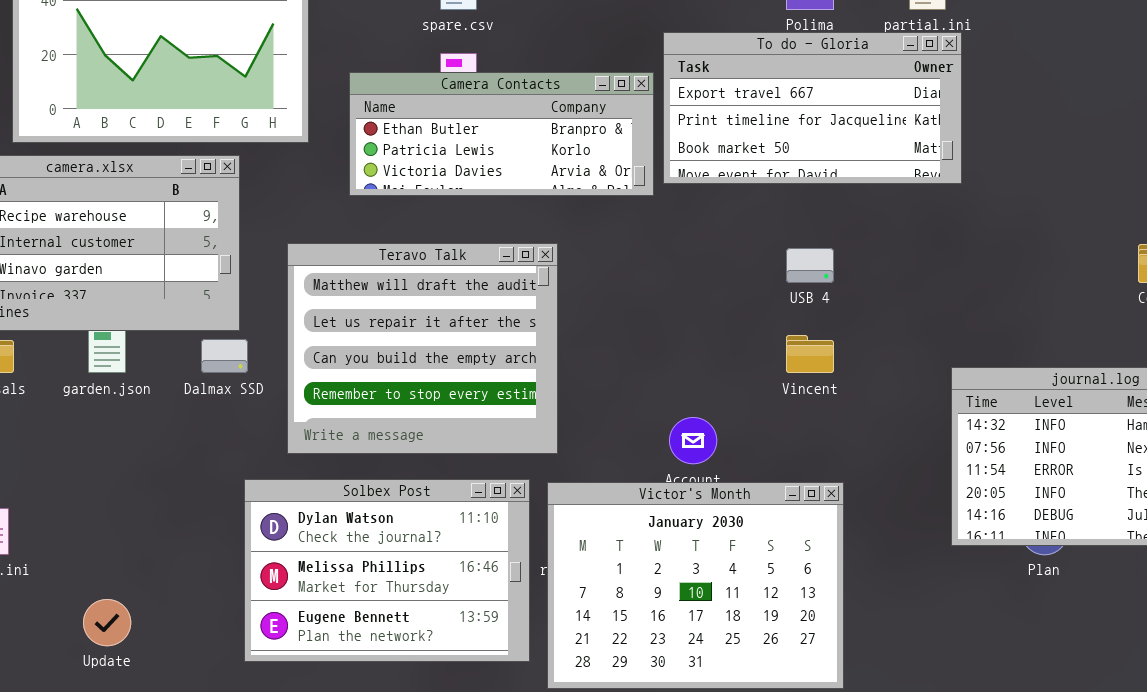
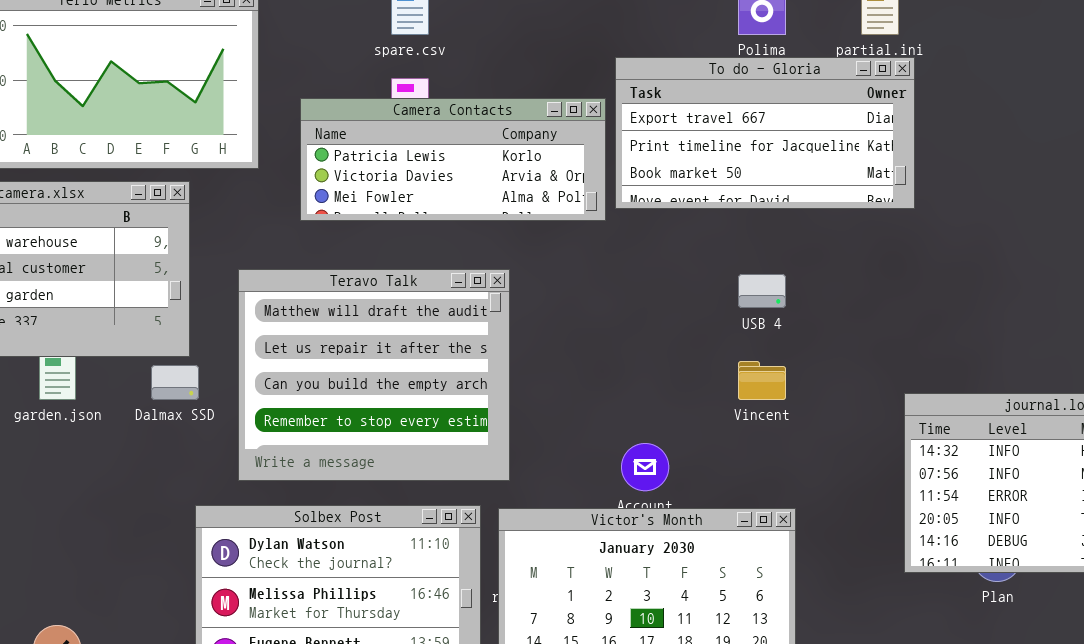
Camera Contacts: [349,72,654,196] -> [300,98,606,221], scrolled down 1 row

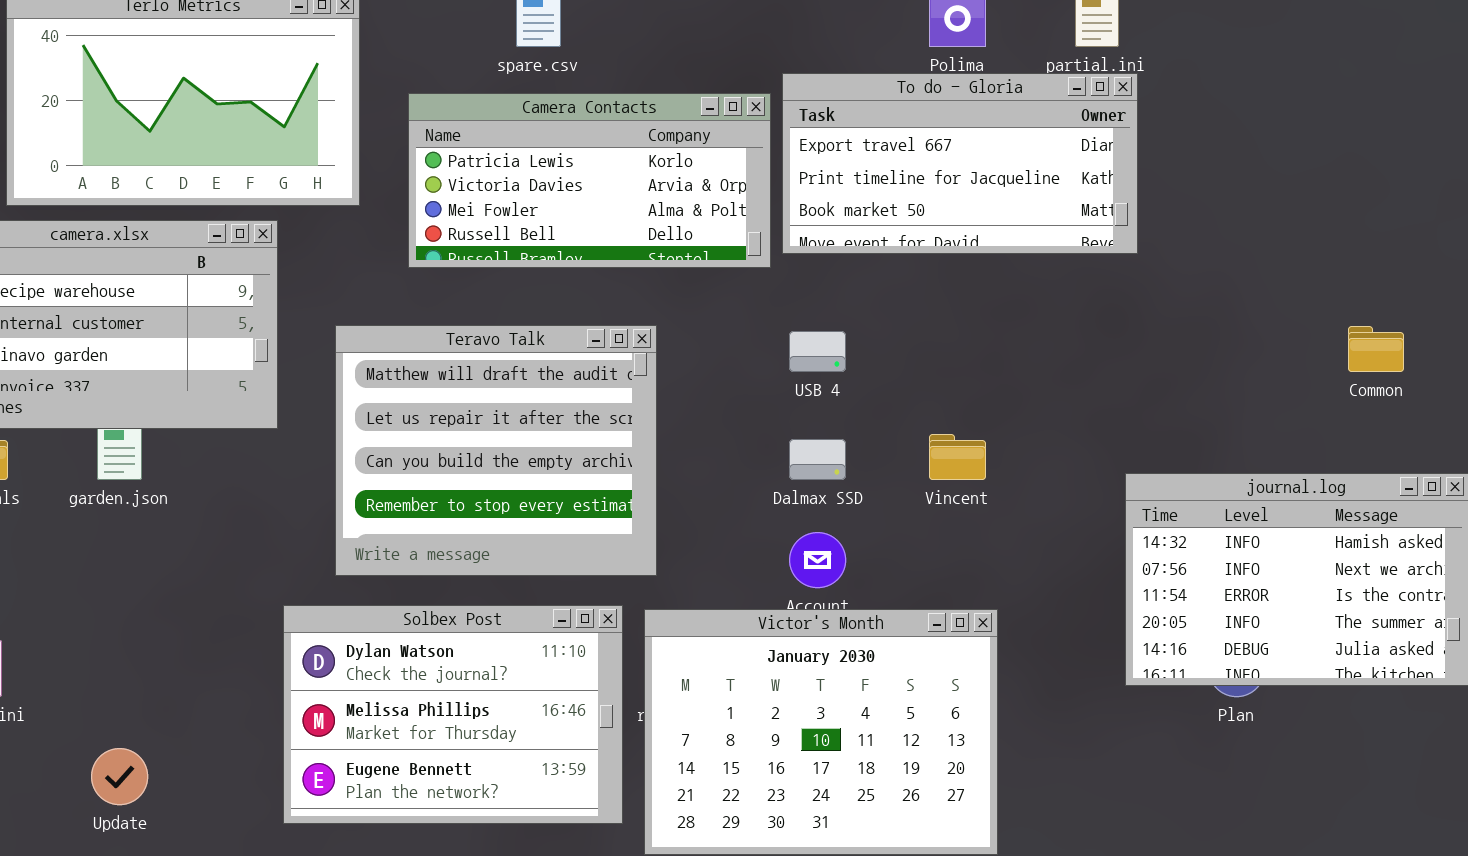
Camera Contacts: [300,98,606,221] -> [408,93,771,268], resized
USB 4: [738,274,786,308] -> [789,331,846,372], moved
Dalmax SSD: [151,365,199,400] -> [789,439,846,480], moved

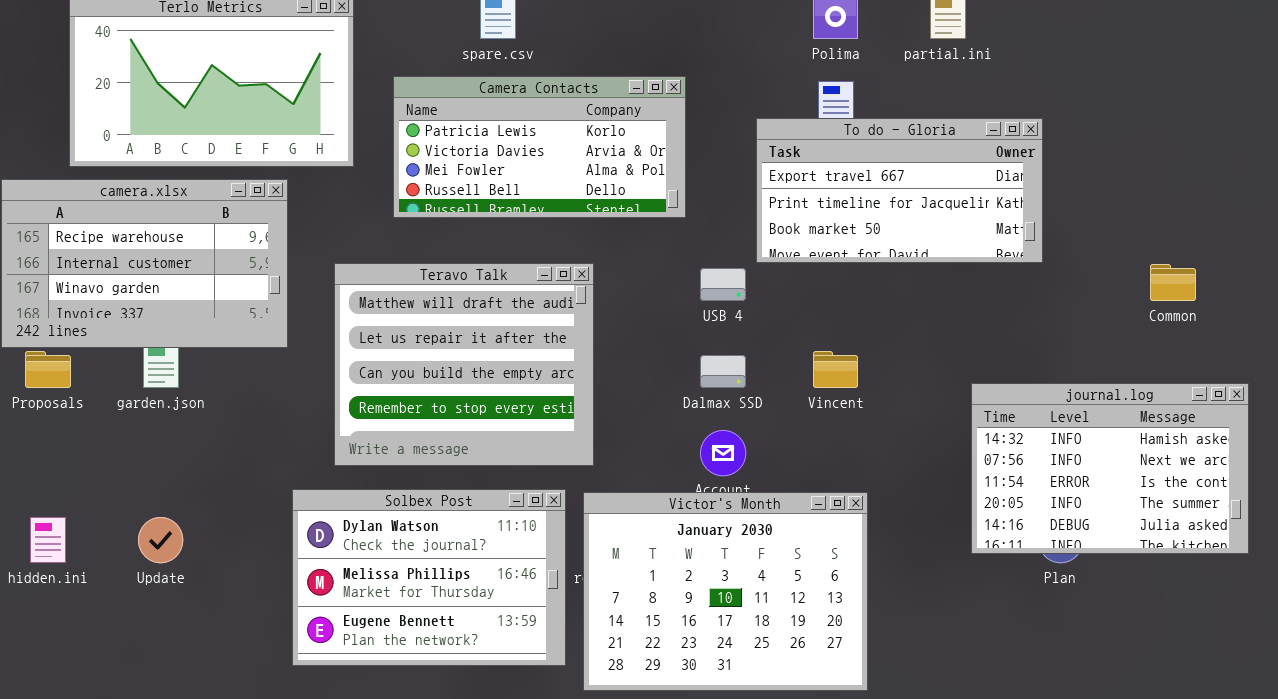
To do - Gloria: [782,73,1138,254] -> [756,118,1043,263], moved
Update: [91,748,148,805] -> [138,517,183,563], moved

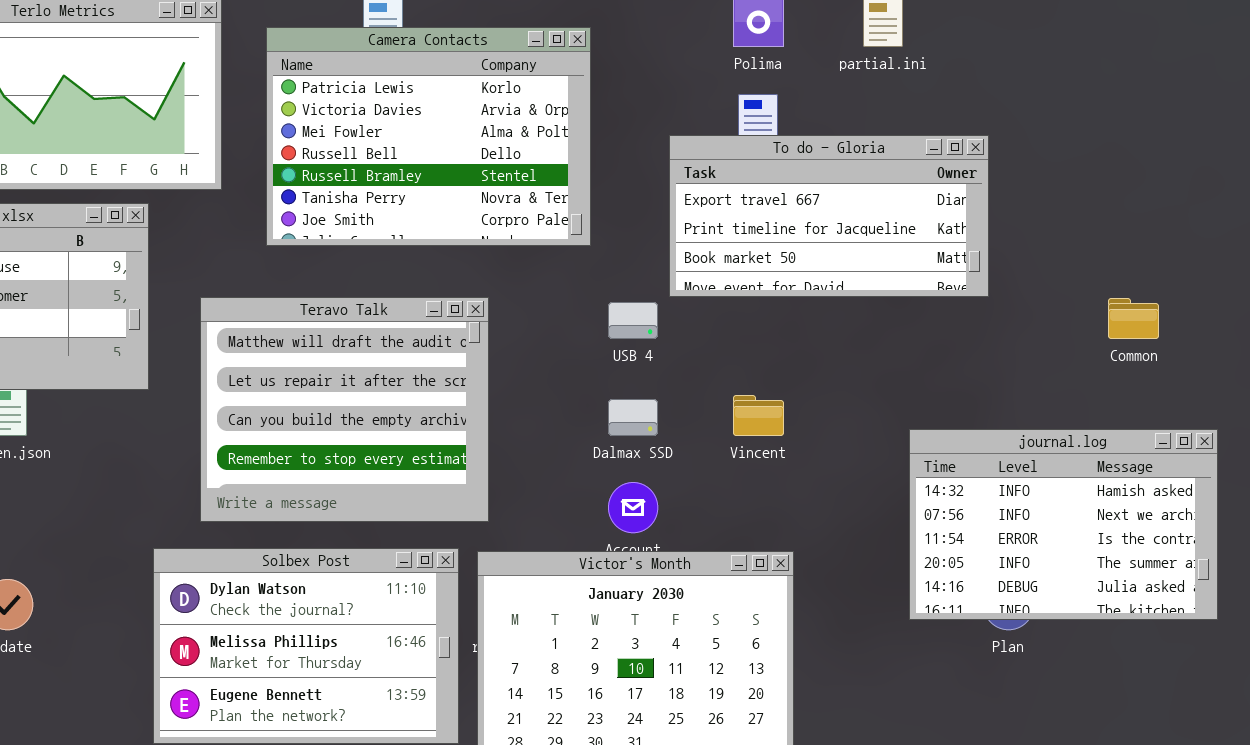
Camera Contacts: [393,76,686,218] -> [266,27,591,246], resized

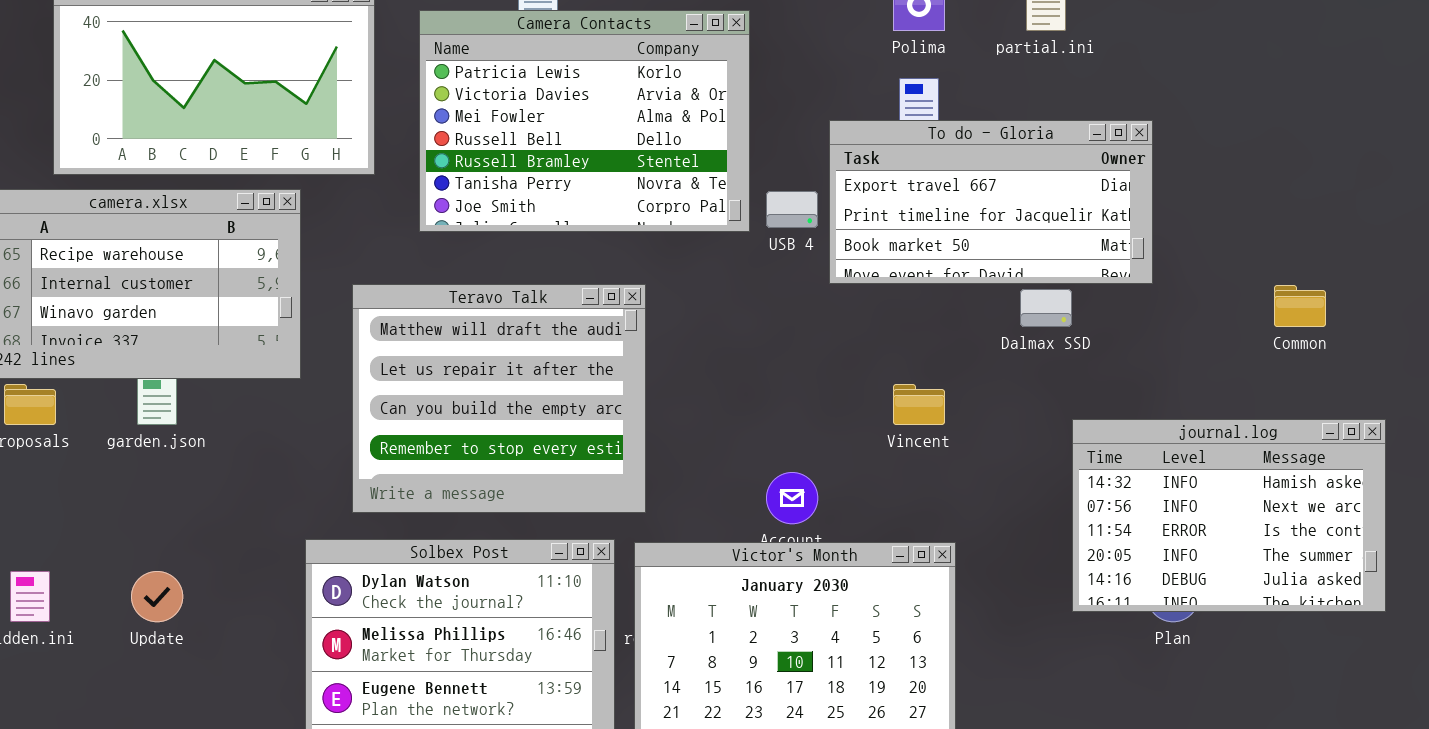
USB 4: [608,302,658,339] -> [766,191,818,228], moved
Dalmax SSD: [608,399,658,436] -> [1020,289,1072,327], moved

